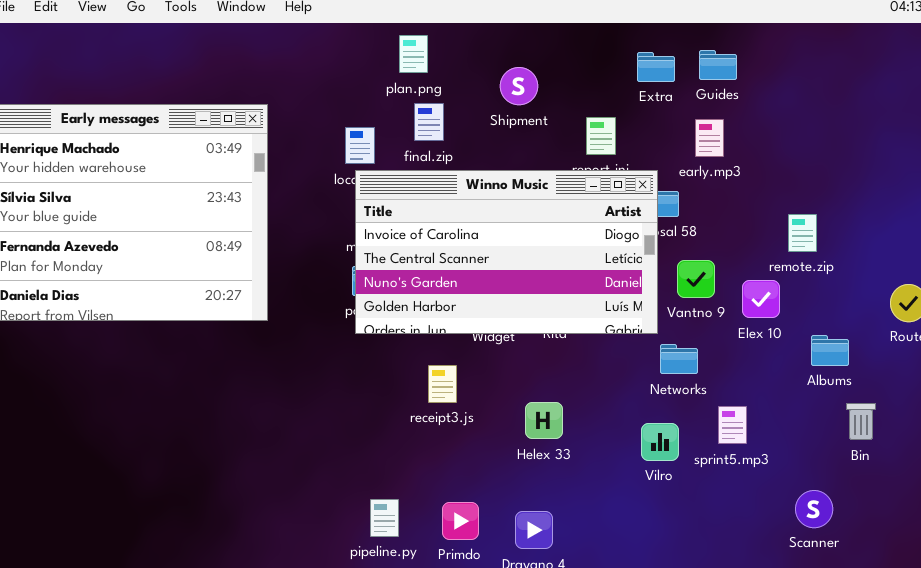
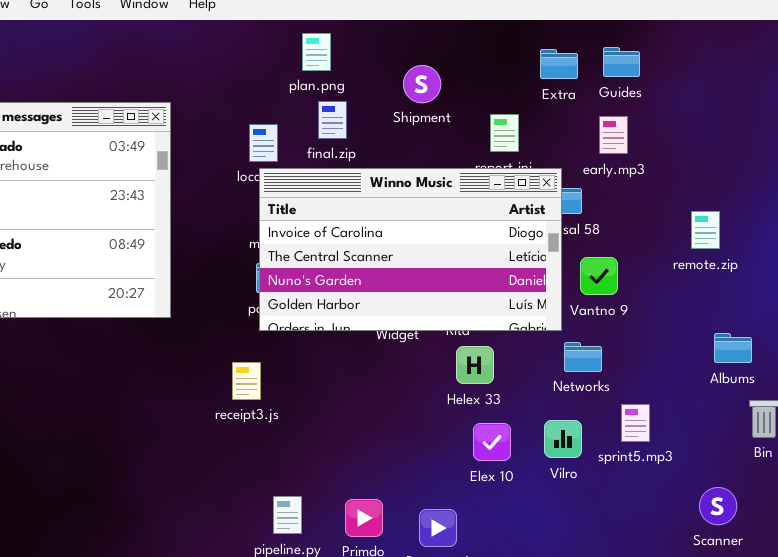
Elex 10: [742,280,780,318] -> [473,423,511,461], moved
receipt3.js: [428,365,457,403] -> [232,362,261,400], moved
Helex 33: [525,402,563,439] -> [456,346,494,384], moved

